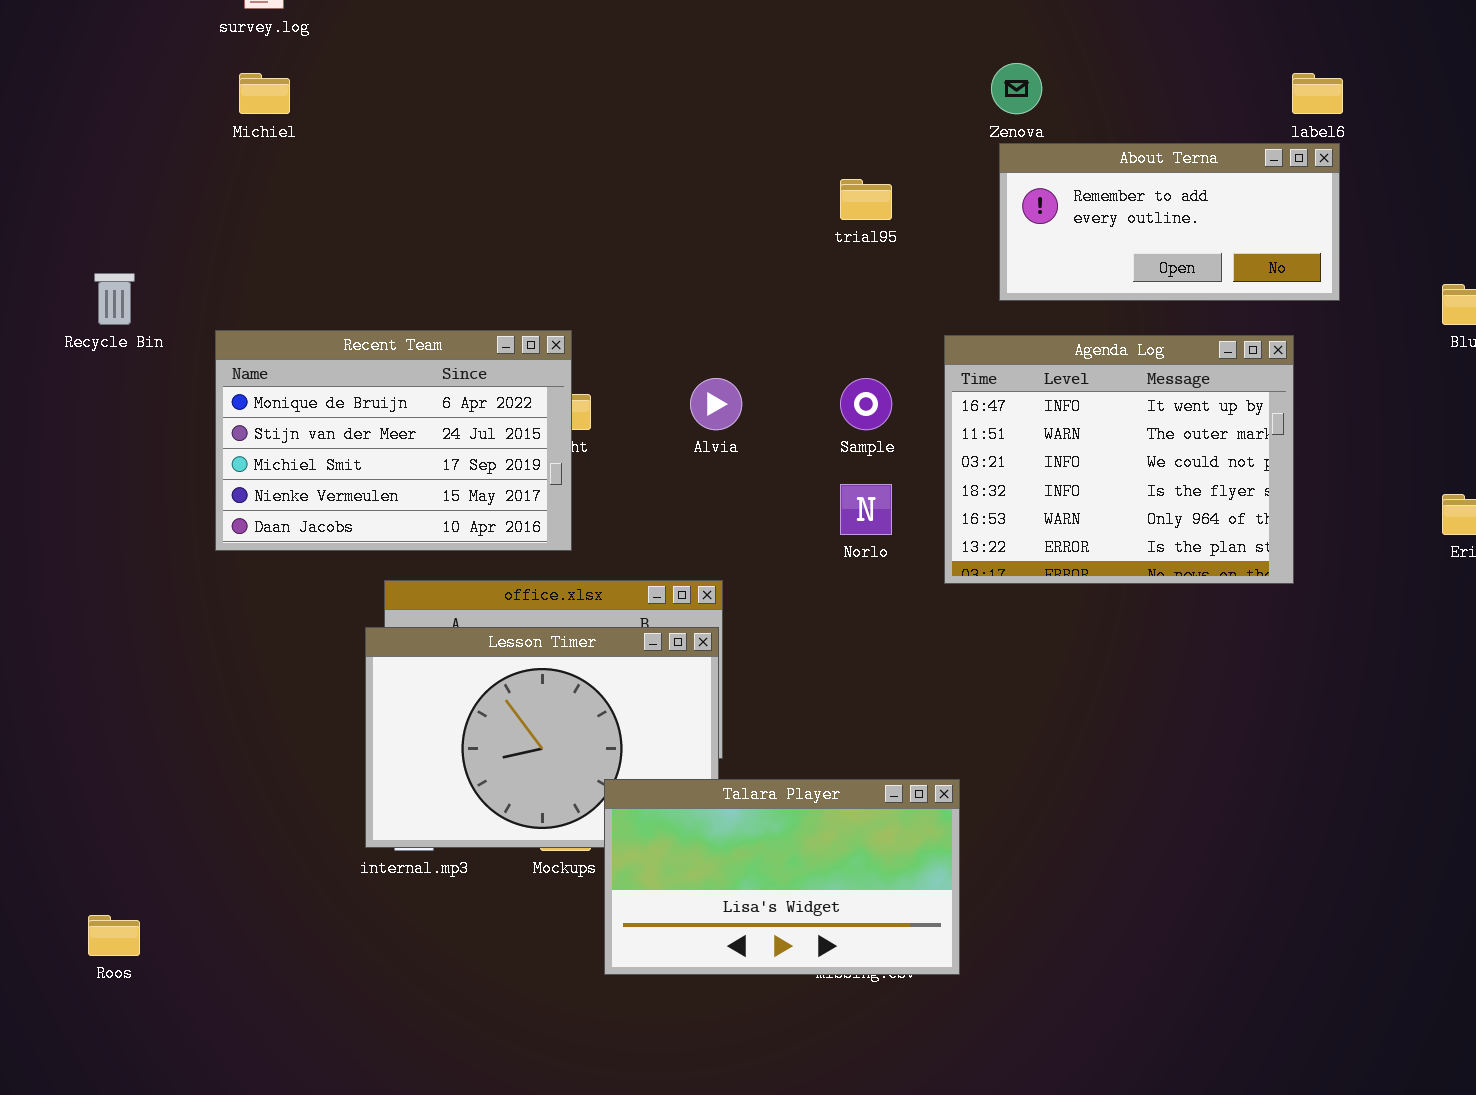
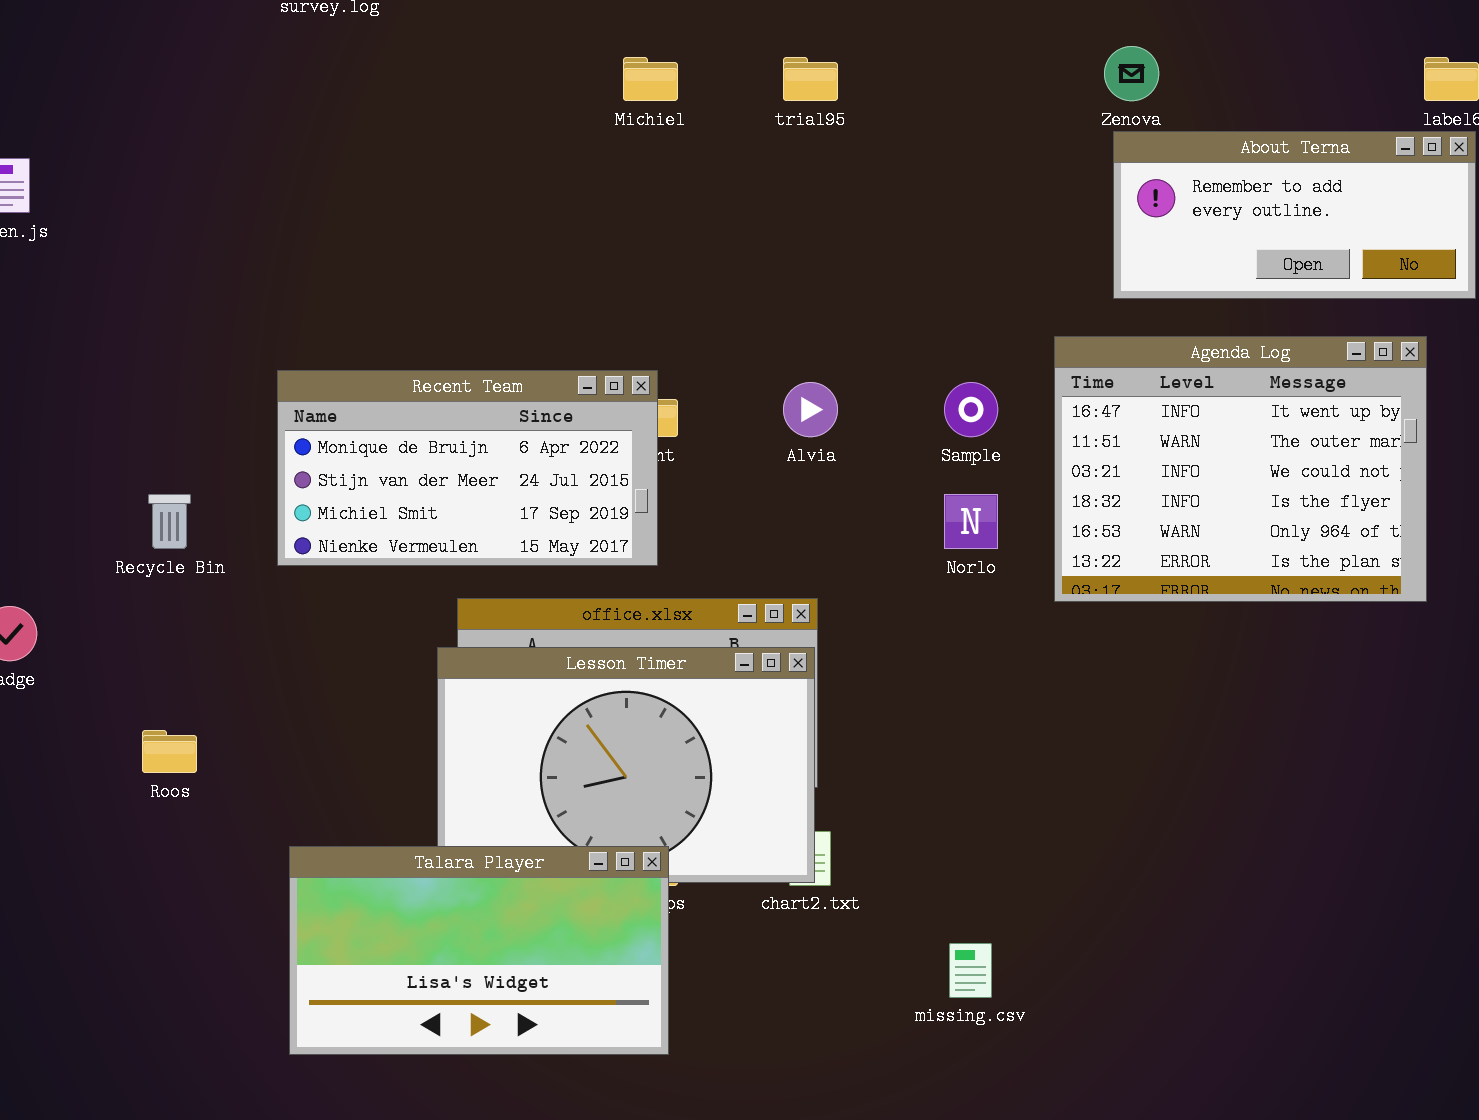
Michiel: [239,73,290,114] -> [623,57,678,101], moved
trial95: [840,179,892,220] -> [783,57,838,101], moved
Recycle Bin: [94,273,135,325] -> [148,494,191,549], moved
Recent Team: [215,330,572,551] -> [277,370,658,566], resized
Talara Player: [604,779,960,975] -> [289,846,669,1055], moved
Roos: [88,915,140,956] -> [142,730,197,773], moved

